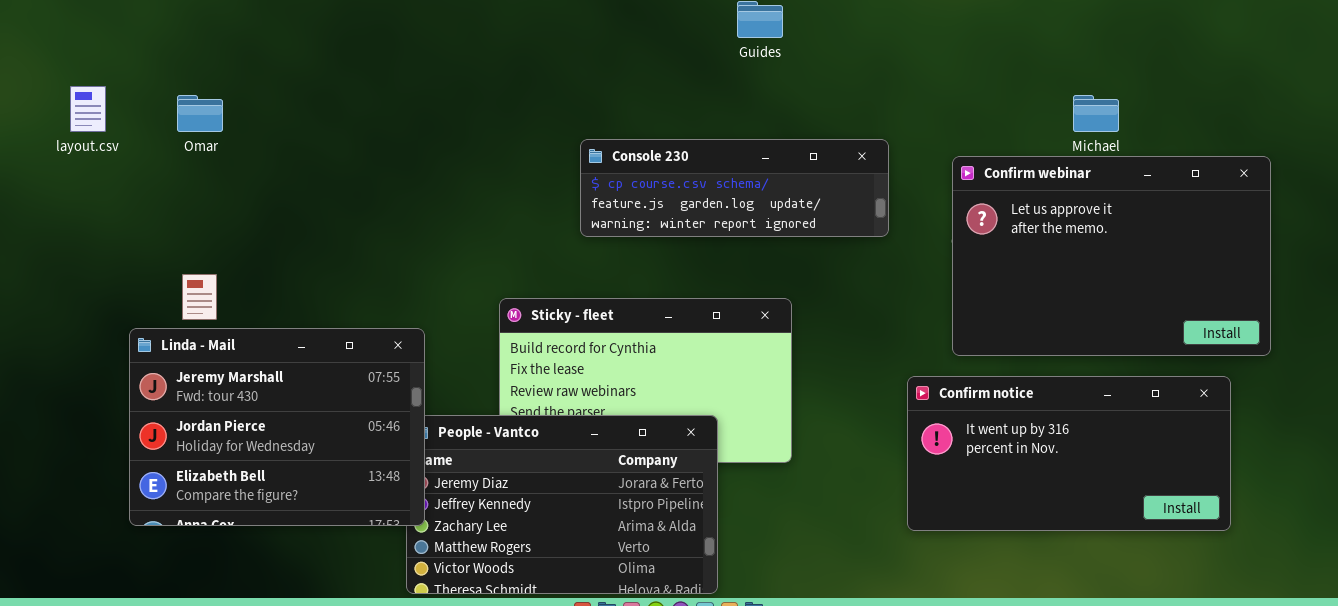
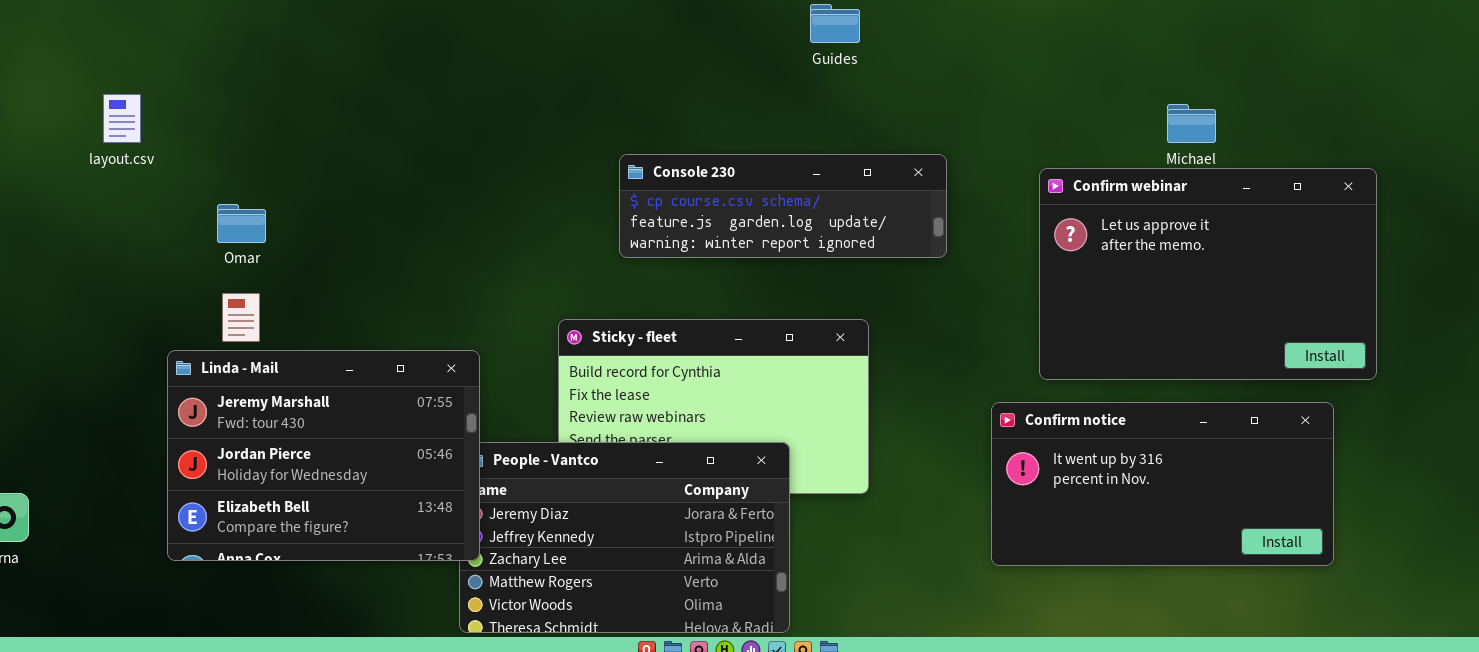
Omar: [177,95,223,132] -> [217,204,266,243], moved
Console 230: [580,139,889,237] -> [619,154,947,258], moved

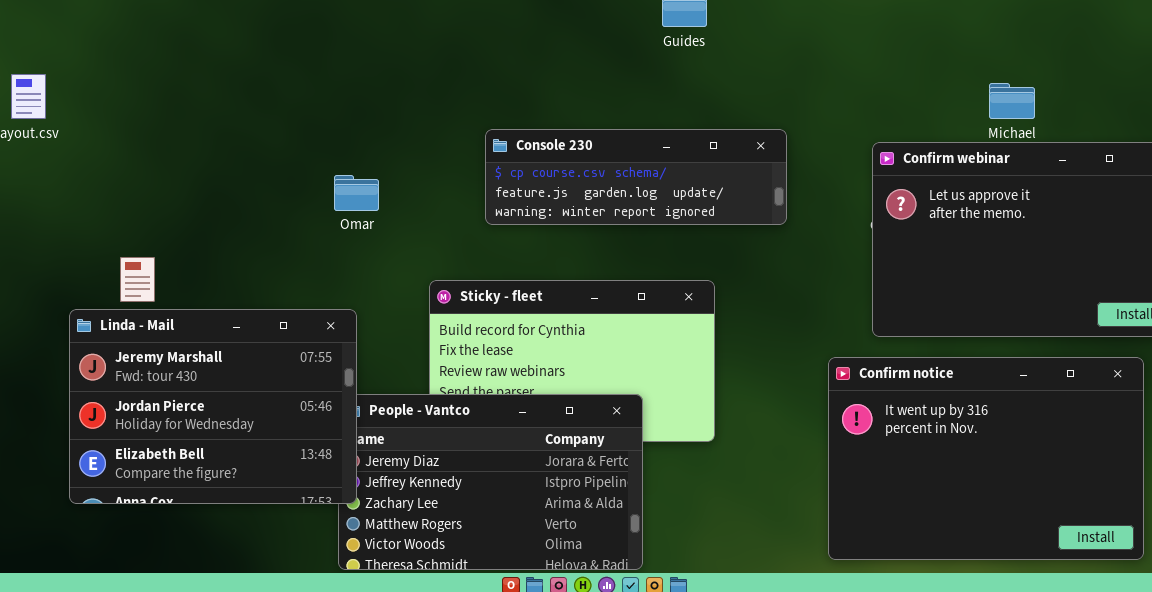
Omar: [217,204,266,243] -> [334,175,379,211], moved
Confirm notice: [991,402,1334,566] -> [828,357,1144,560], resized

